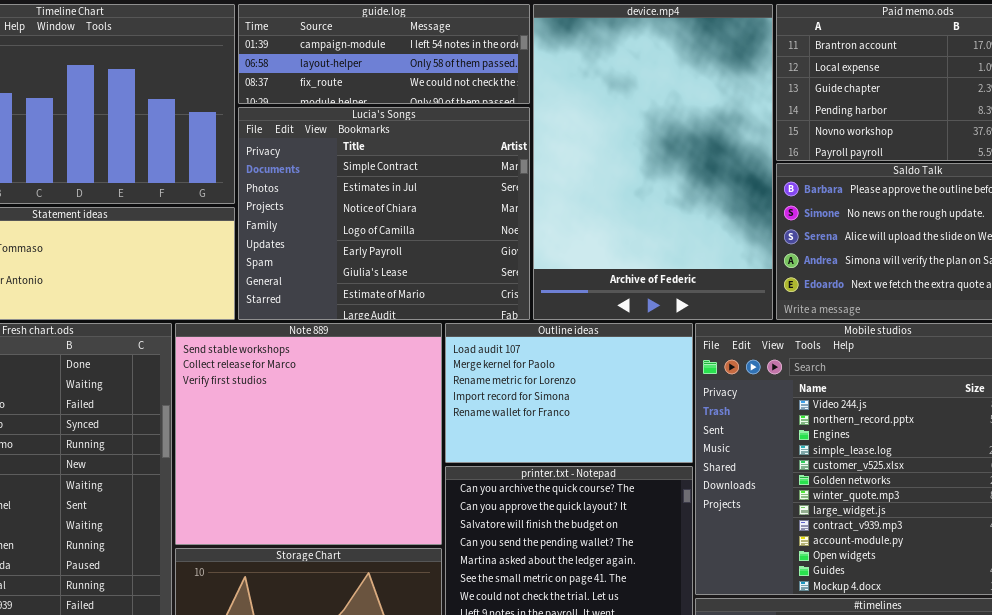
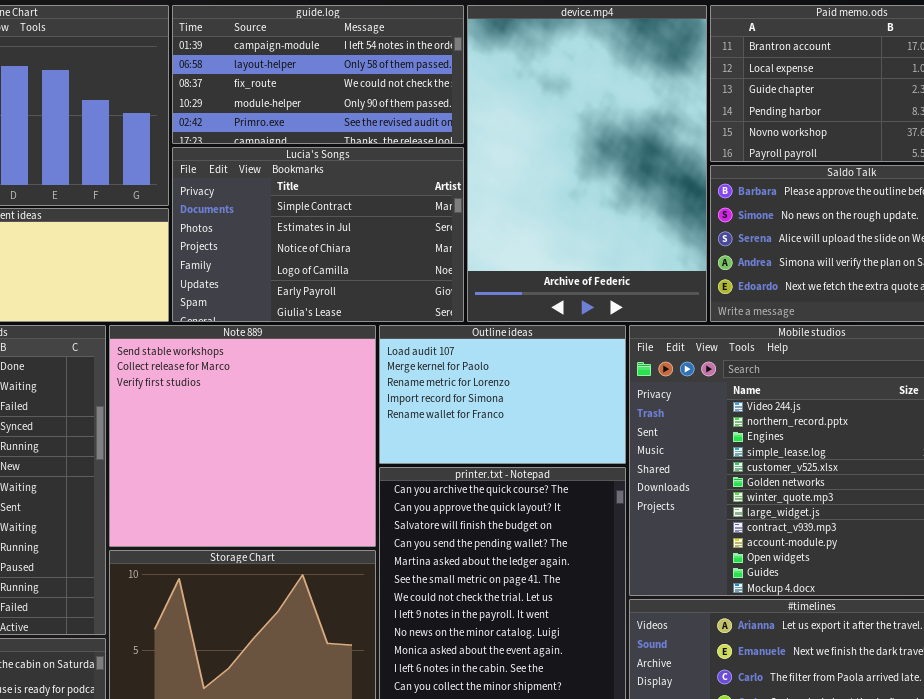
guide.log: [238,4,530,104] -> [172,5,464,144], resized
Lucia's Songs: [238,107,530,320] -> [172,147,464,322], resized

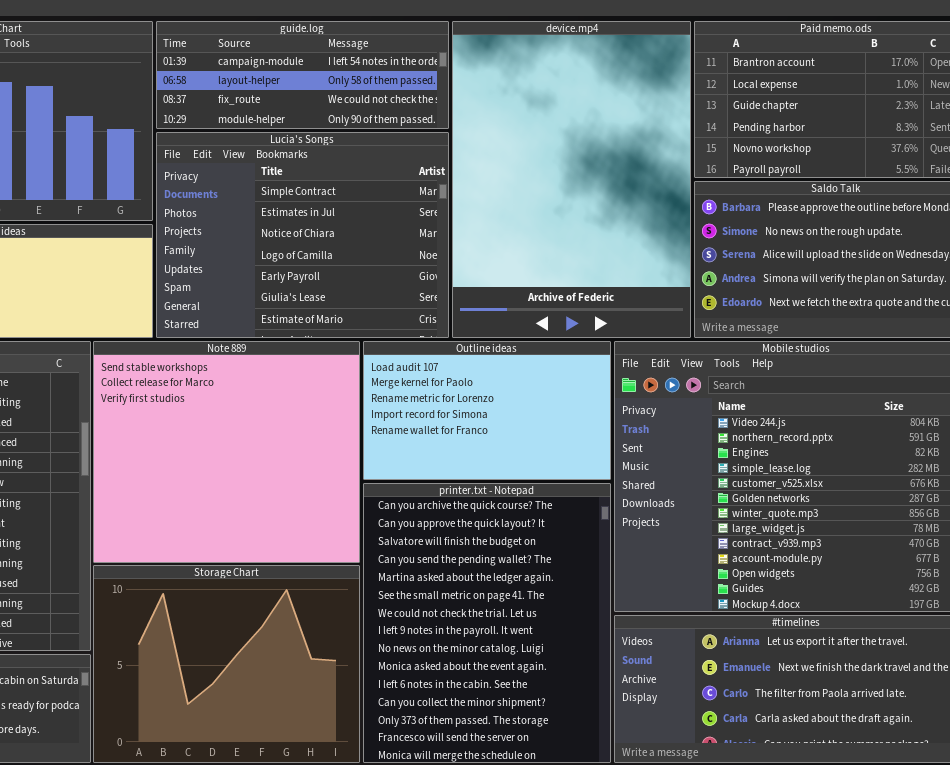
guide.log: [172,5,464,144] -> [156,21,449,129], resized
Lucia's Songs: [172,147,464,322] -> [156,132,449,338], resized

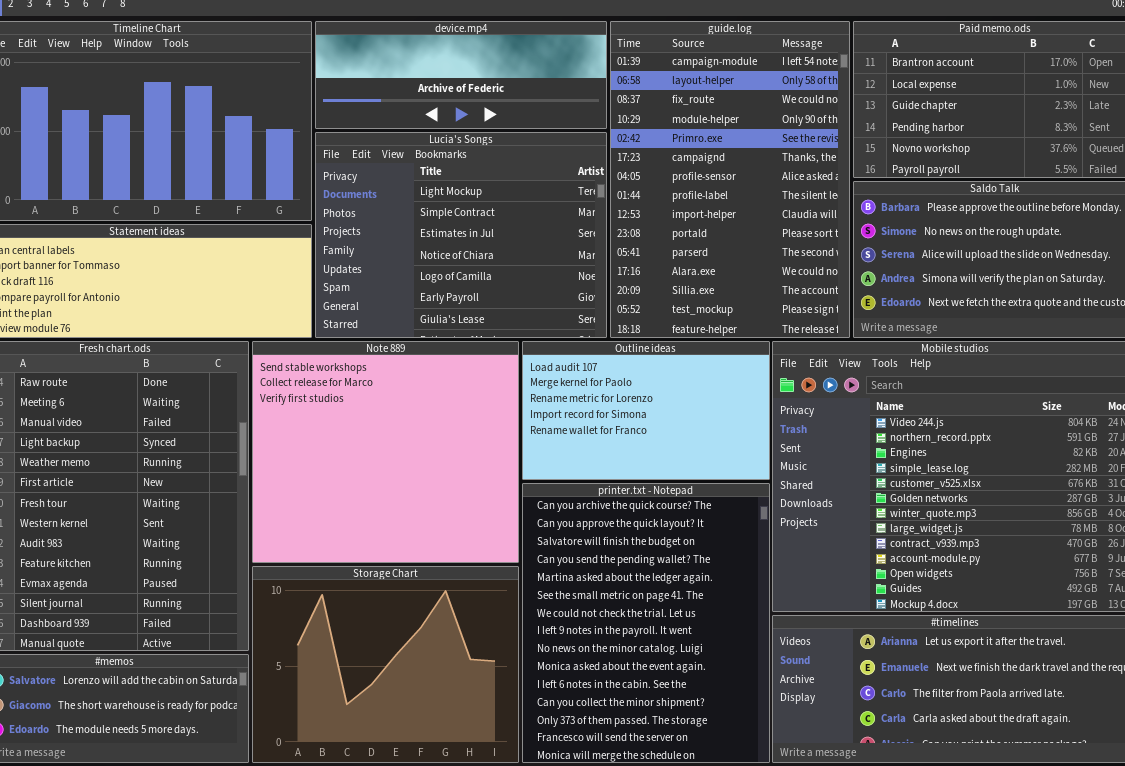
guide.log: [156,21,449,129] -> [610,21,850,338], moved, resized
device.mp4: [452,21,691,338] -> [315,21,607,129], moved, resized
Lucia's Songs: [156,132,449,338] -> [315,132,607,338], scrolled up 1 row

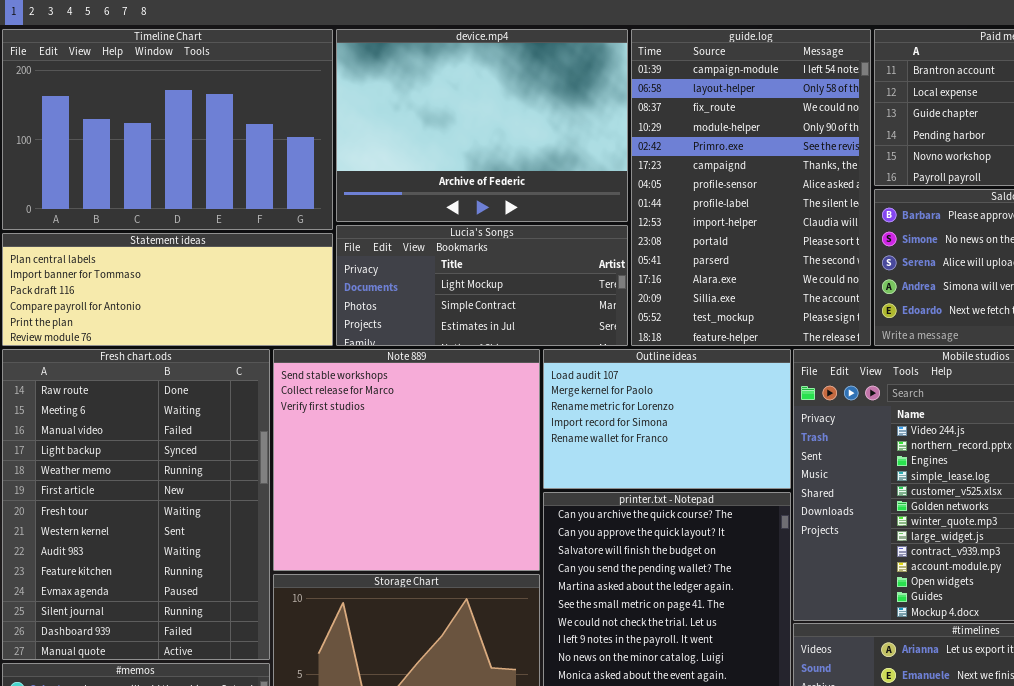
device.mp4: [315,21,607,129] -> [336,29,628,222], resized
Lucia's Songs: [315,132,607,338] -> [336,225,628,346], resized

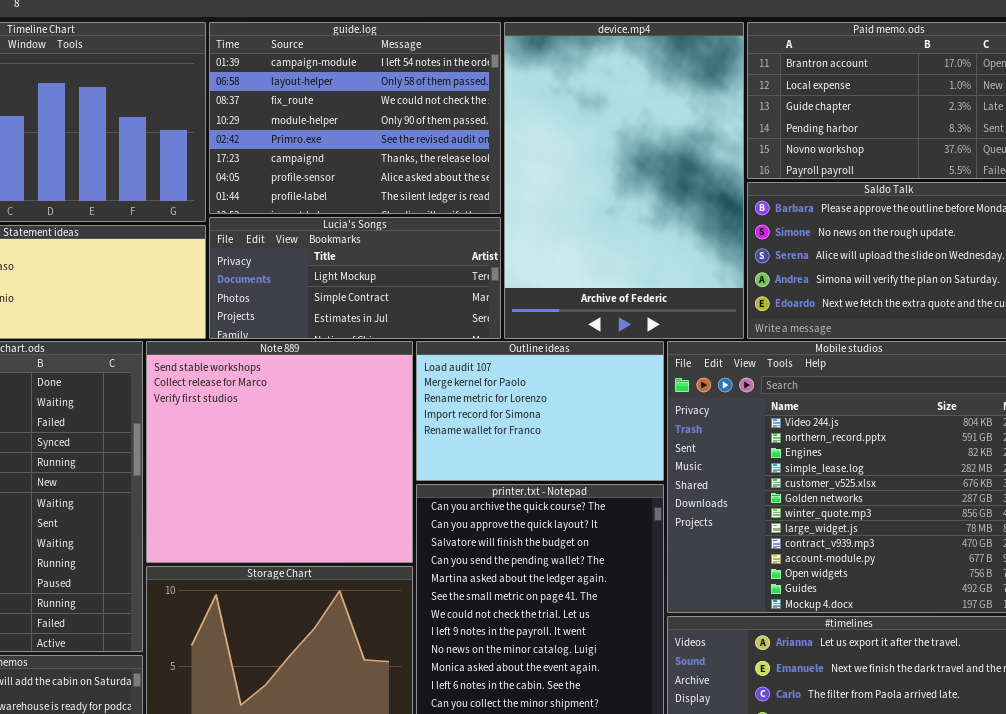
device.mp4: [336,29,628,222] -> [504,22,744,339], moved, resized
guide.log: [631,29,871,346] -> [209,22,501,214], moved, resized

